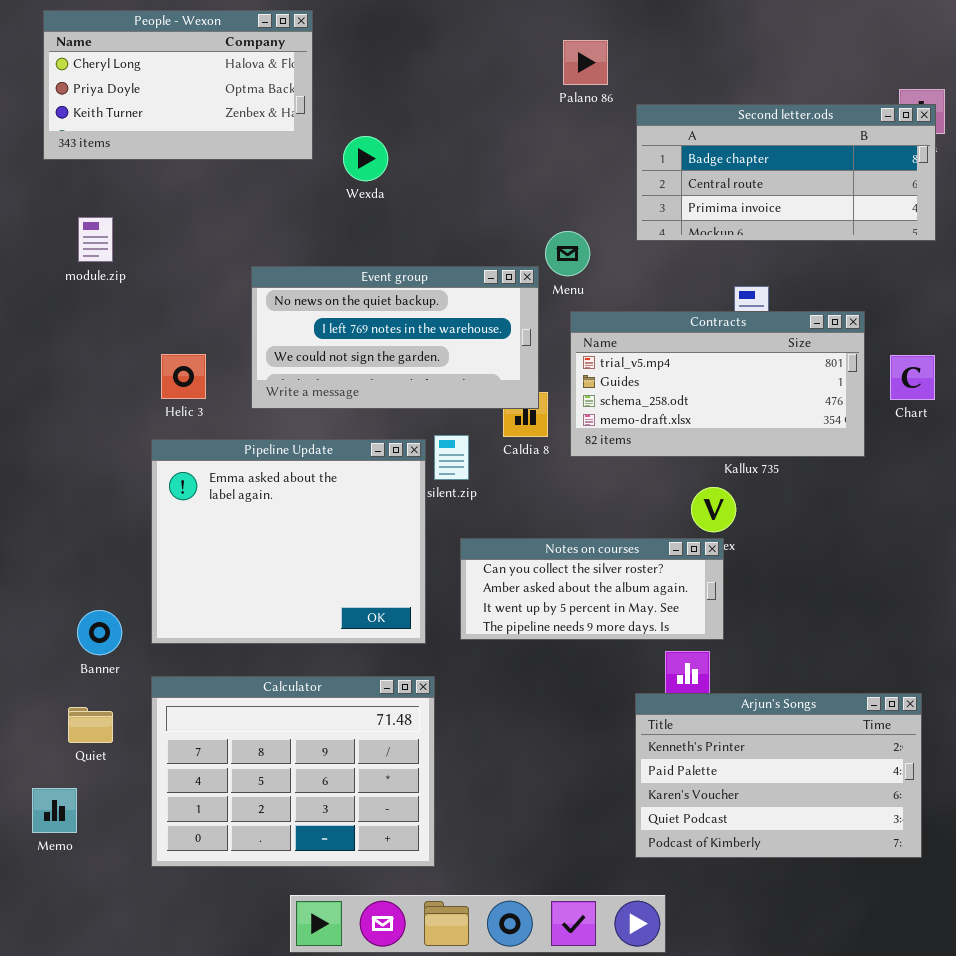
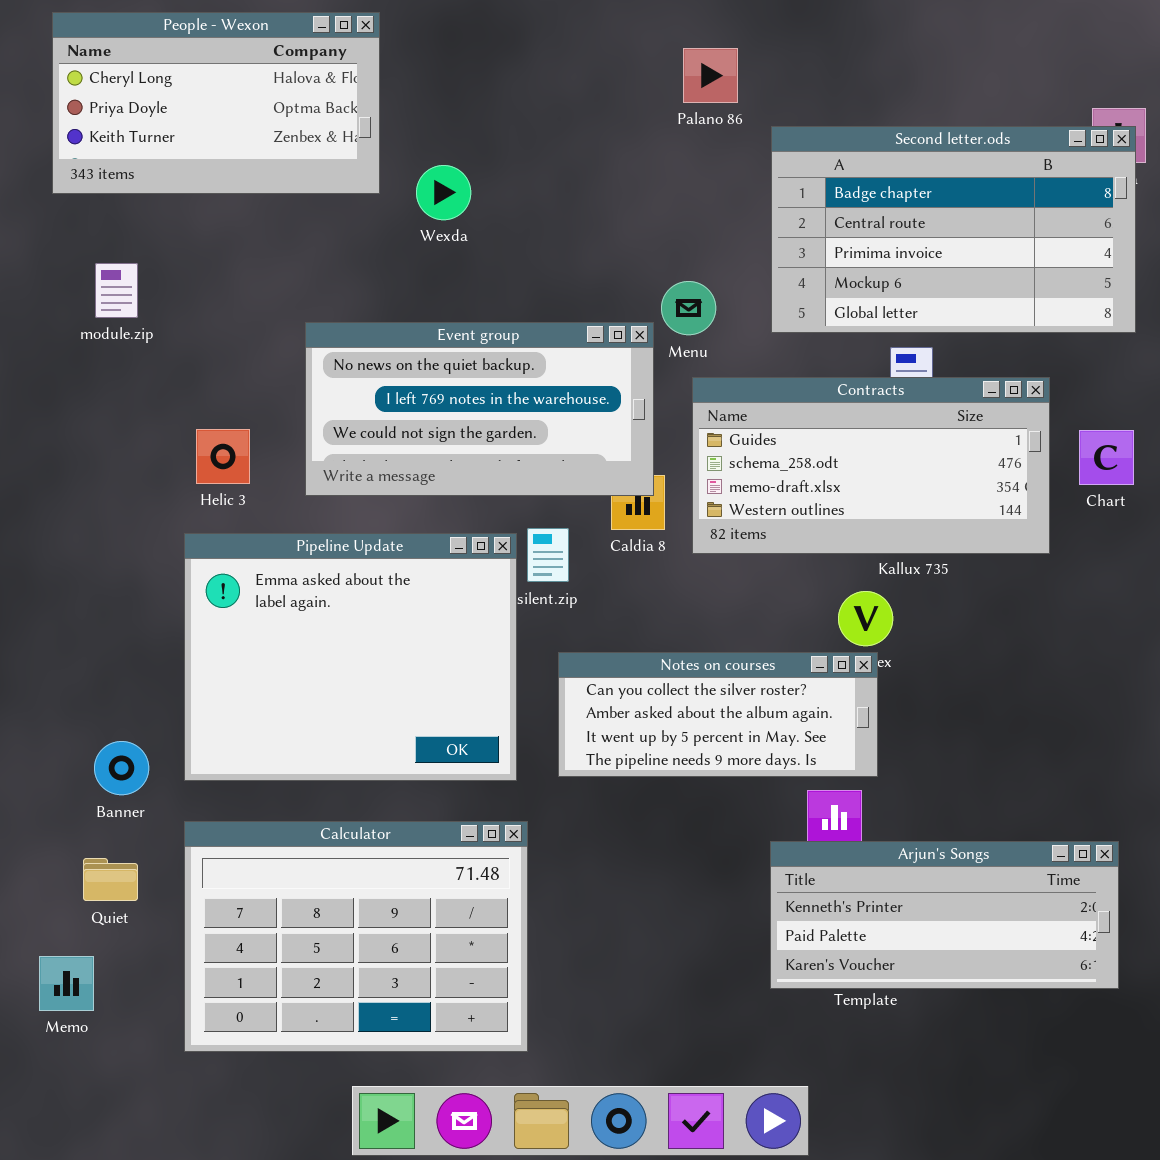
Second letter.ods: [636,104,936,241] -> [771,126,1136,333], resized
Contracts: [570,311,865,457] -> [692,377,1050,554], scrolled down 1 row
Arjun's Songs: [635,693,922,858] -> [770,841,1119,989], resized

